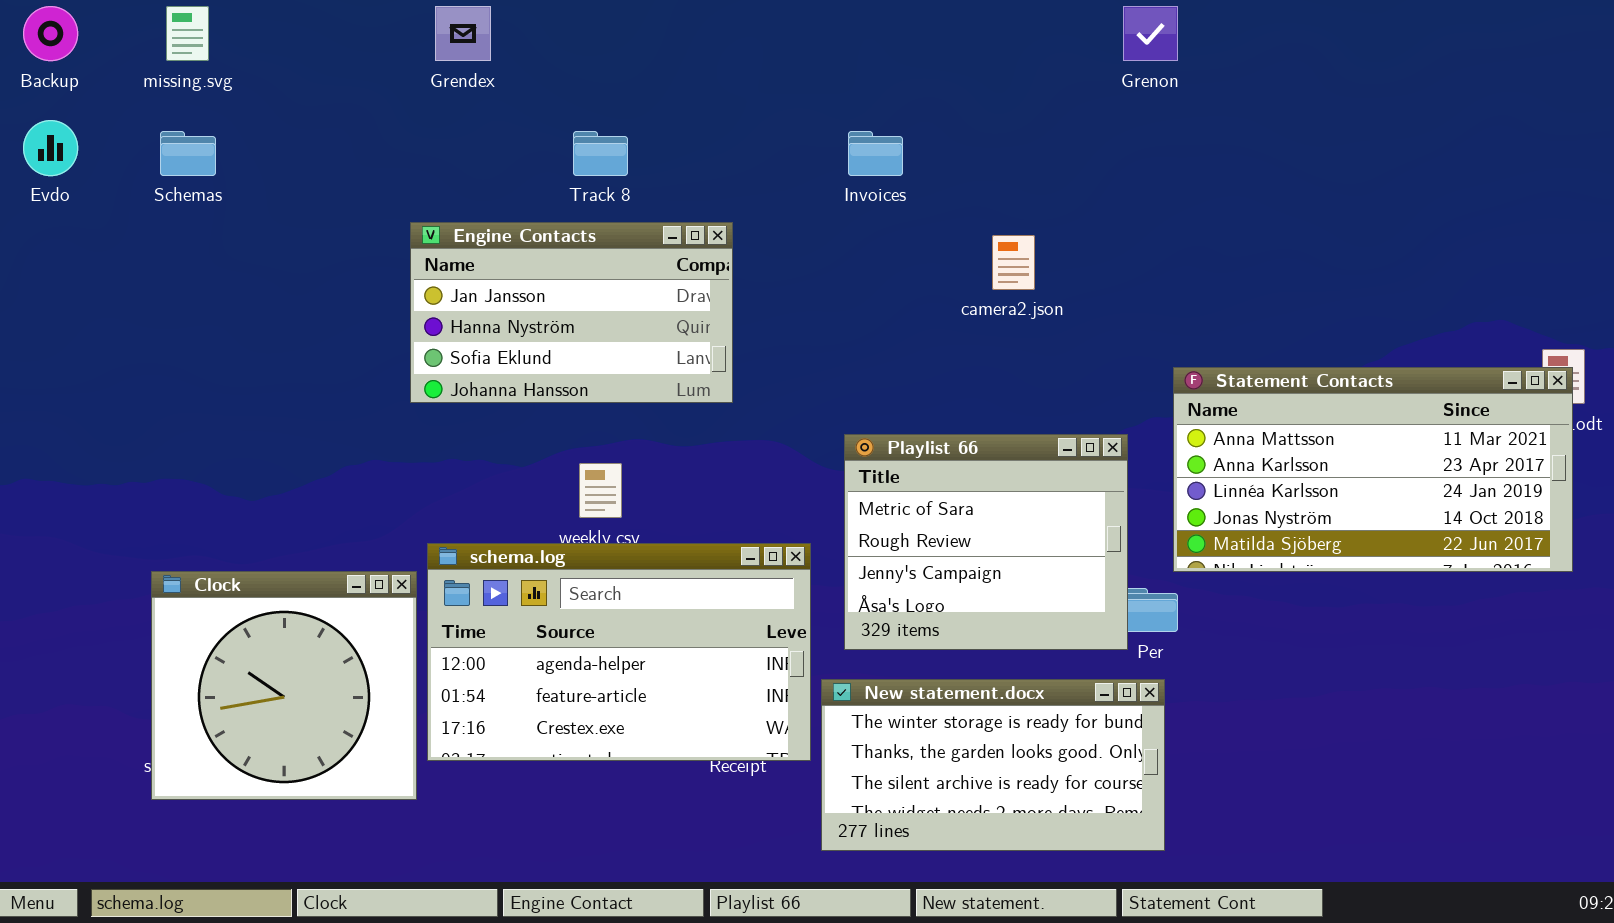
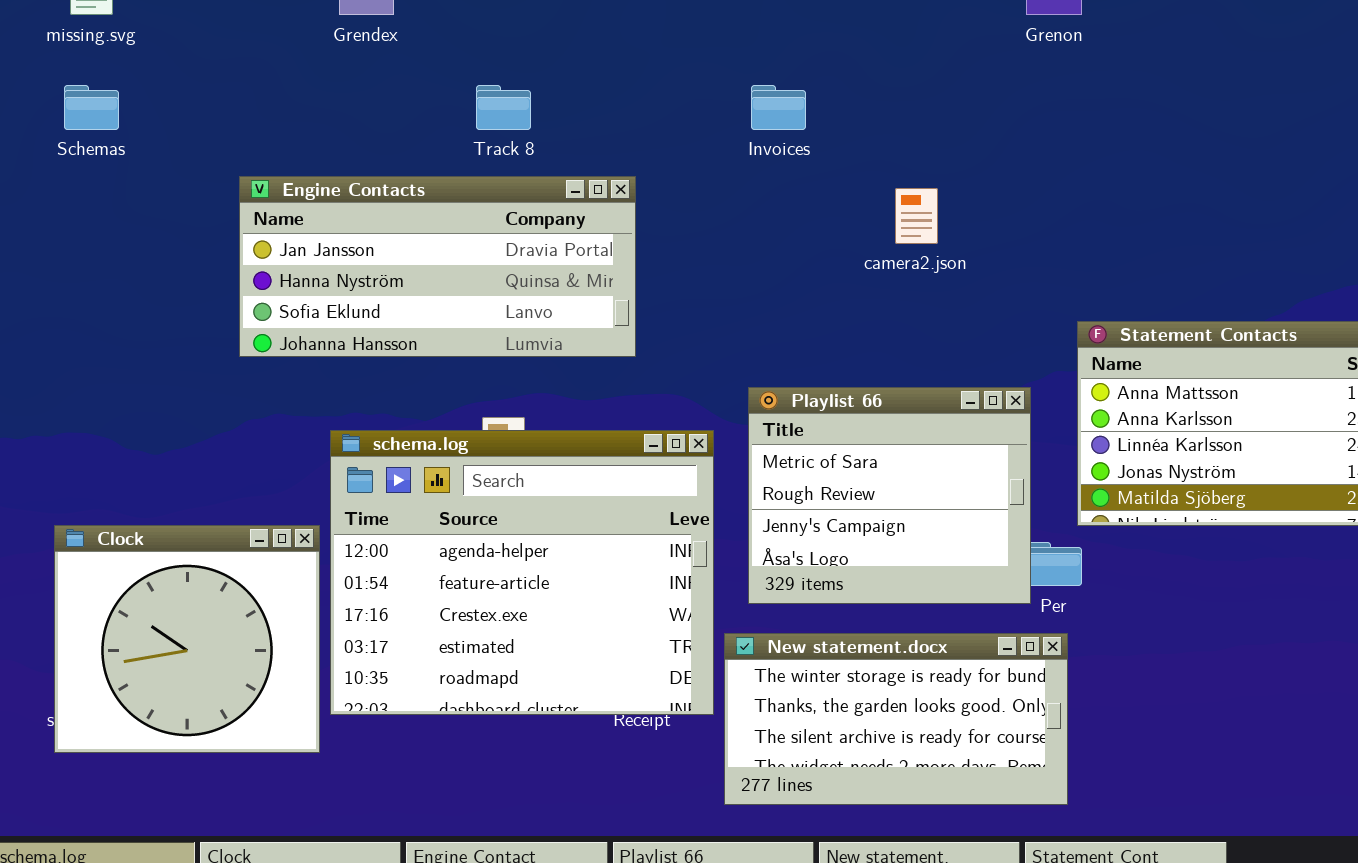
Engine Contacts: [410,222,733,403] -> [239,176,636,357], resized
schema.log: [427,543,811,761] -> [330,430,714,715], resized

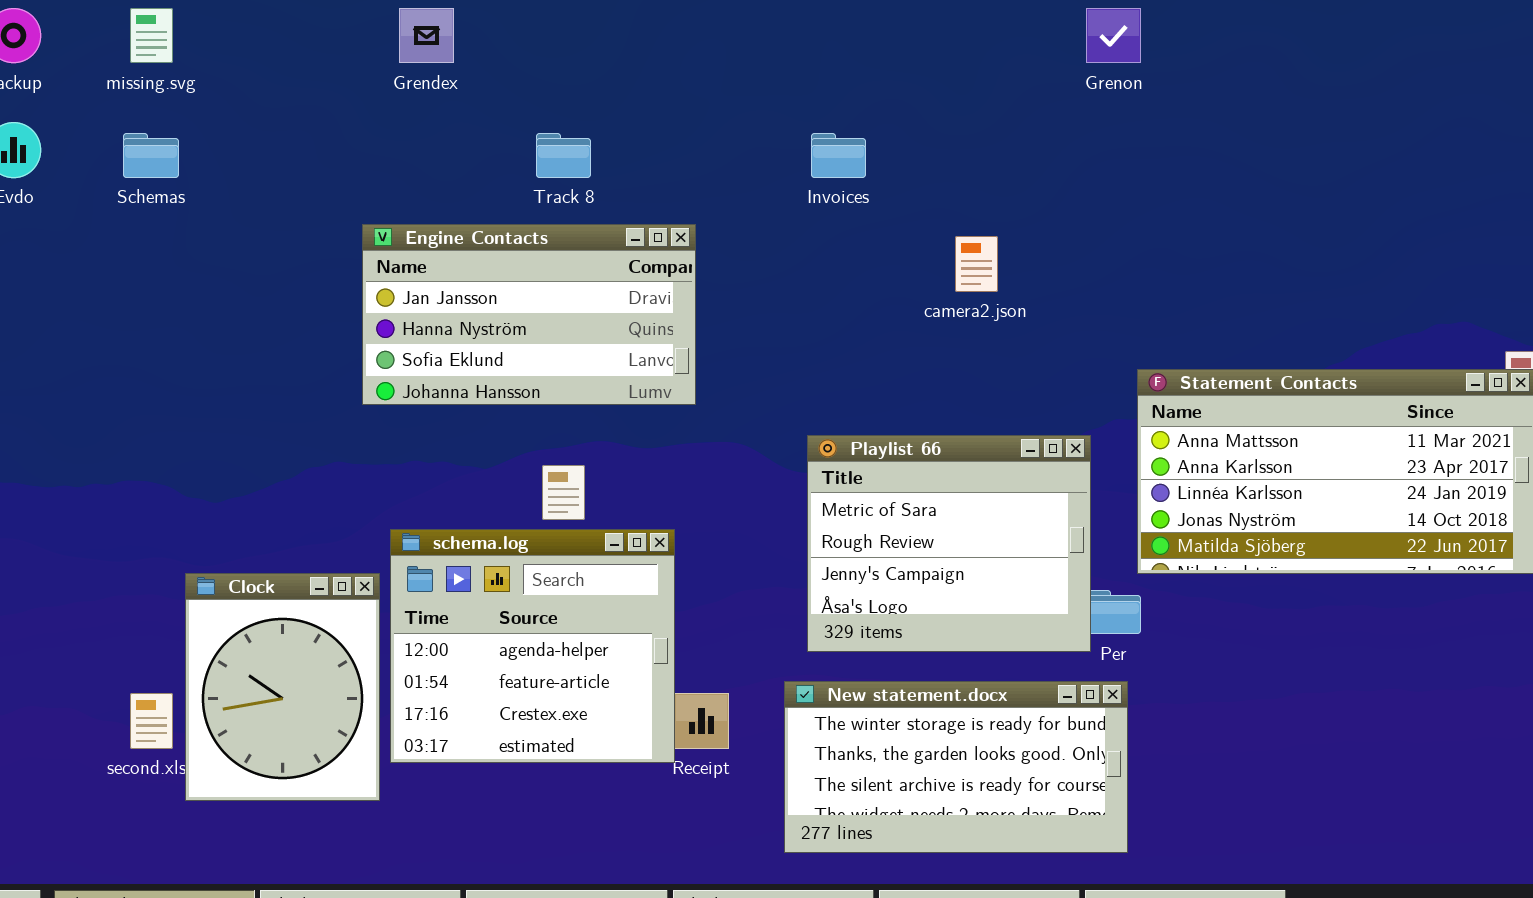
Engine Contacts: [239,176,636,357] -> [362,224,696,405], resized
schema.log: [330,430,714,715] -> [390,529,675,763], resized
Clock: [54,525,320,753] -> [185,573,380,801], resized

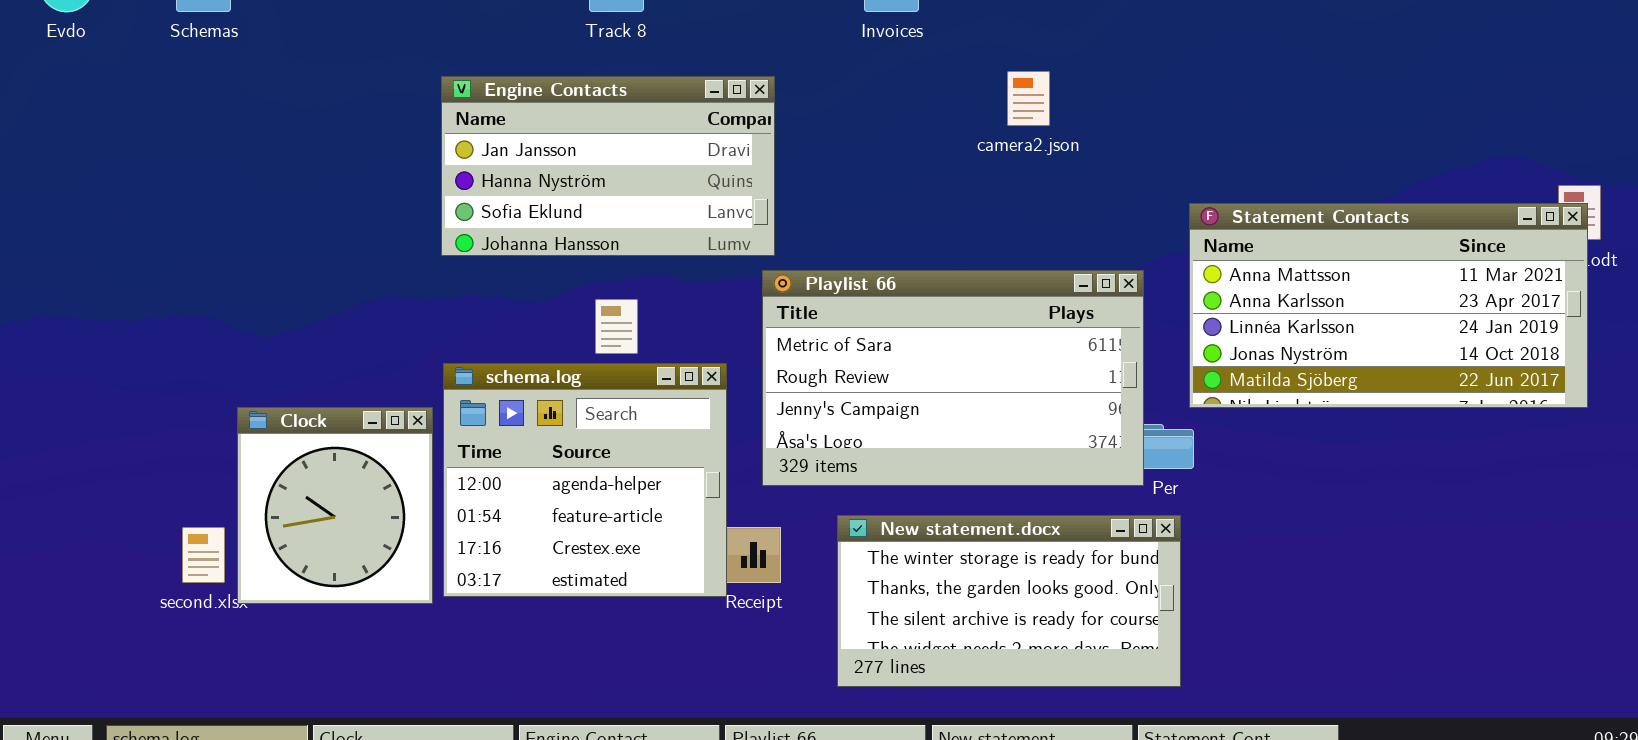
Engine Contacts: [362,224,696,405] -> [441,76,775,256], moved
Playlist 66: [807,435,1091,652] -> [762,270,1144,486], resized
Clock: [185,573,380,801] -> [237,407,433,604], resized

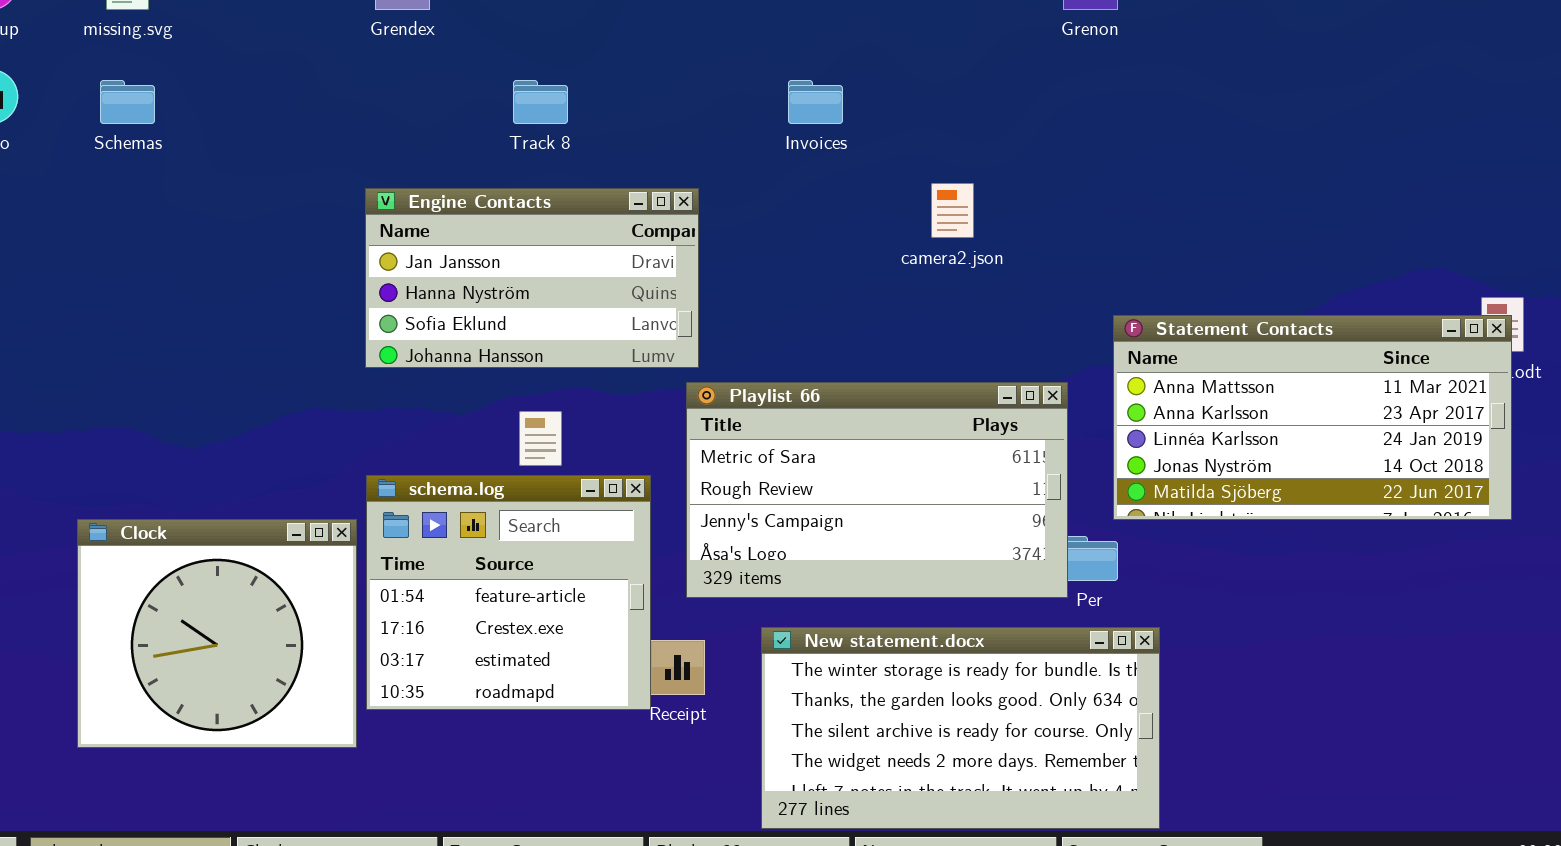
schema.log: [443,363,727,597] -> [366,475,651,710], scrolled down 1 row
Clock: [237,407,433,604] -> [77,519,357,748], resized
New statement.docx: [837,515,1181,687] -> [761,627,1160,829], resized

